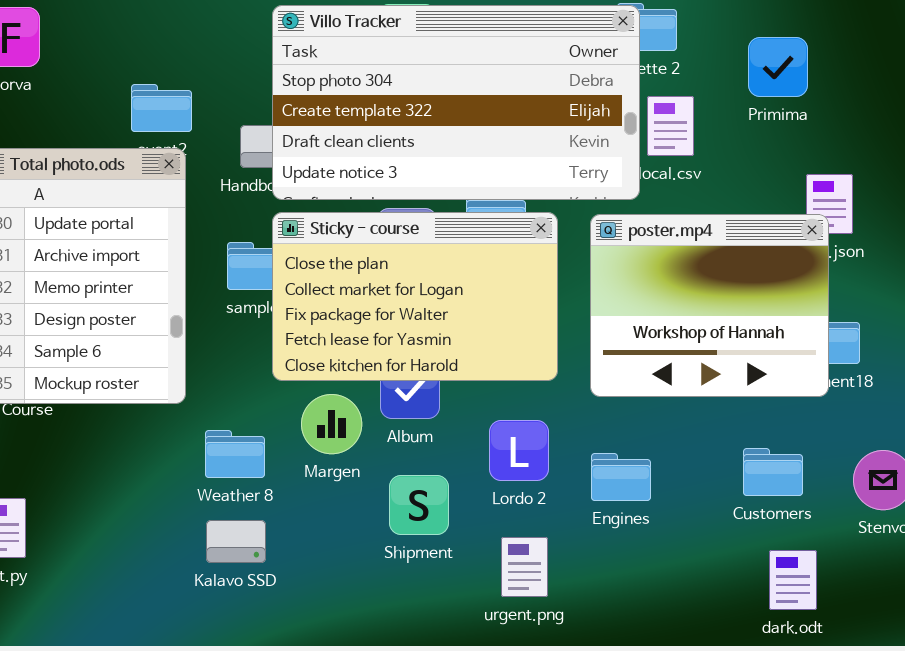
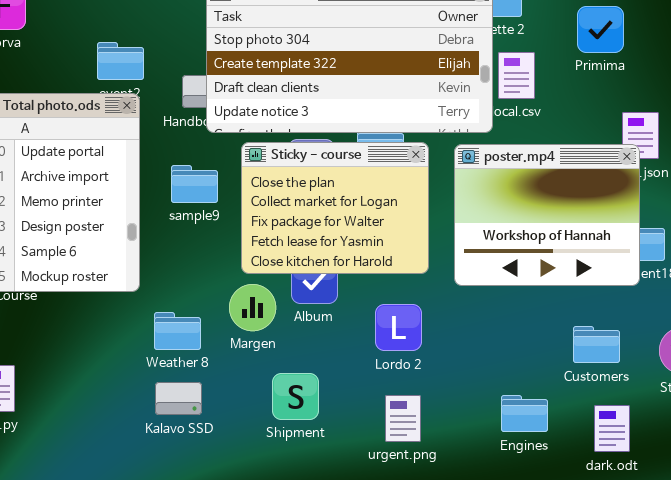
Sticky - course: [272,212,558,381] -> [241,142,429,274], resized
Engines: [591,453,651,501] -> [501,395,548,432], moved
Shipment: [389,475,449,535] -> [272,373,319,420], moved

